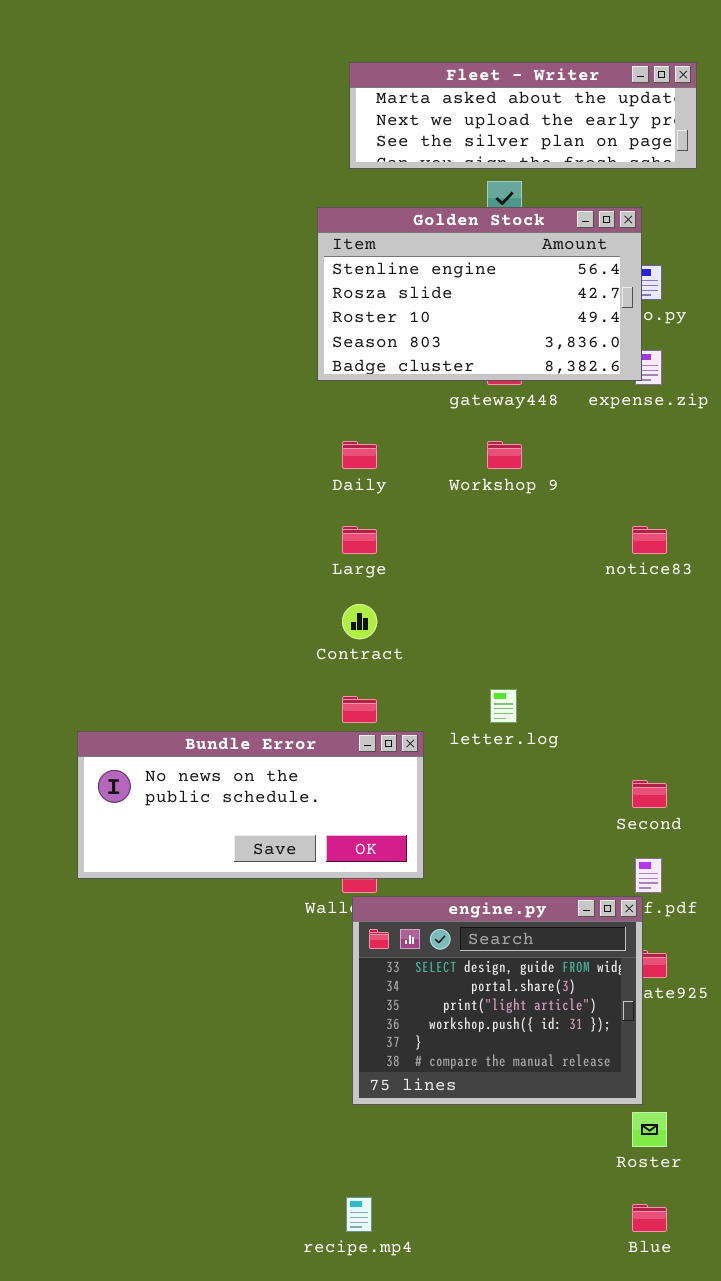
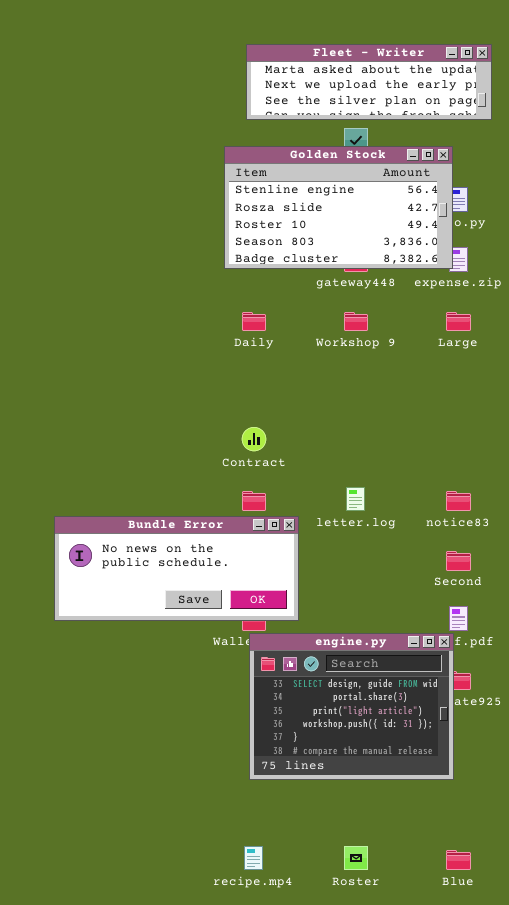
Large: [342,526,377,554] -> [446,312,471,331], moved
notice83: [632,526,667,554] -> [446,491,471,511], moved
Roster: [632,1112,667,1147] -> [344,846,368,870], moved

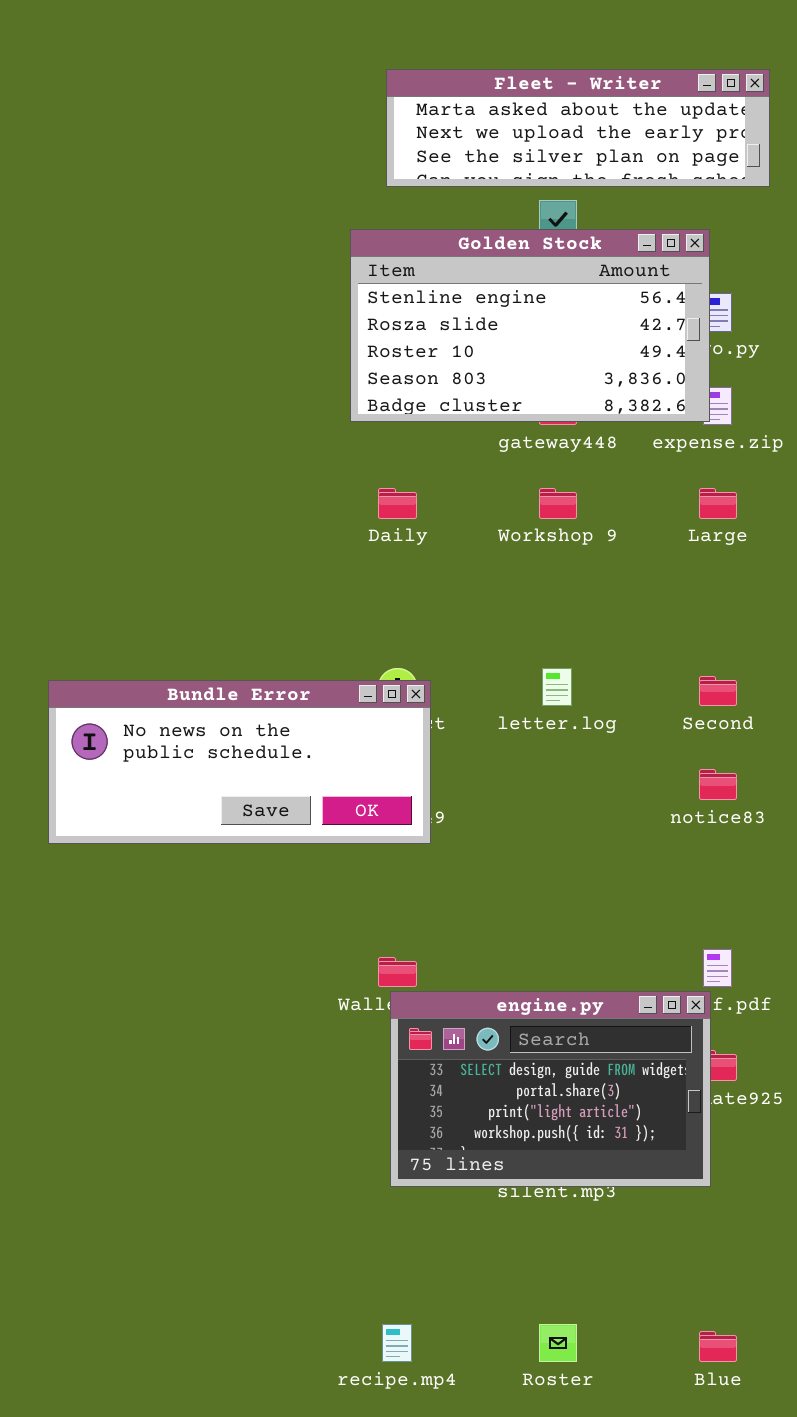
letter.log: [346,487,365,511] -> [542,668,572,706], moved
Bundle Error: [54,516,299,621] -> [48,680,431,844], moved
Second: [446,551,471,571] -> [699,676,737,706], moved
engine.py: [249,633,454,780] -> [390,991,711,1187], resized

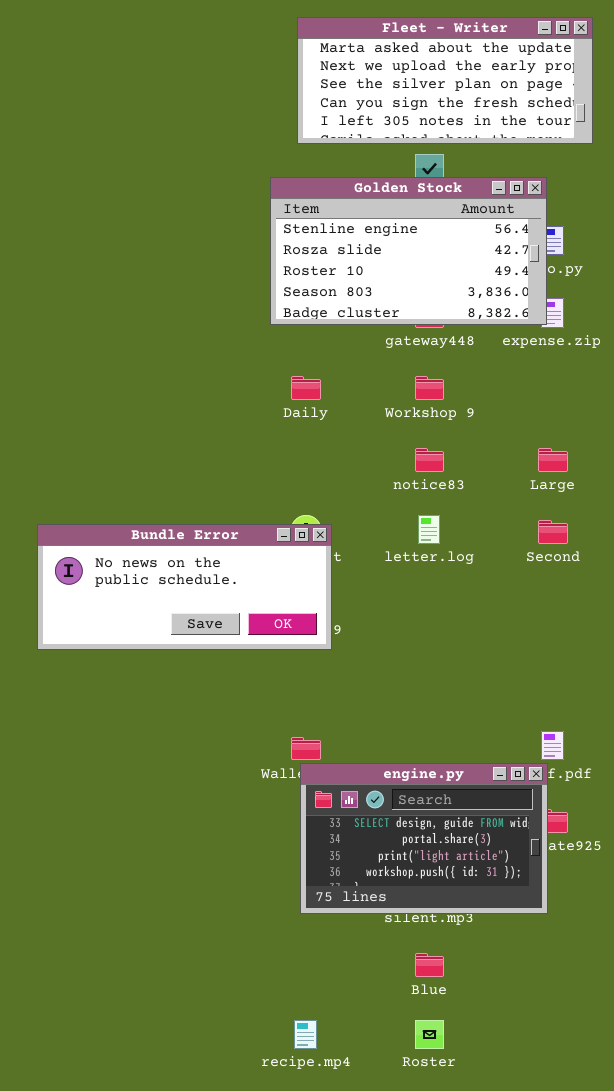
Fleet - Writer: [386,69,770,187] -> [297,17,593,144], resized
Large: [699,488,737,519] -> [538,448,568,472], moved
notice83: [699,769,737,800] -> [415,448,444,472], moved
Blue: [699,1331,737,1362] -> [415,953,444,977], moved

